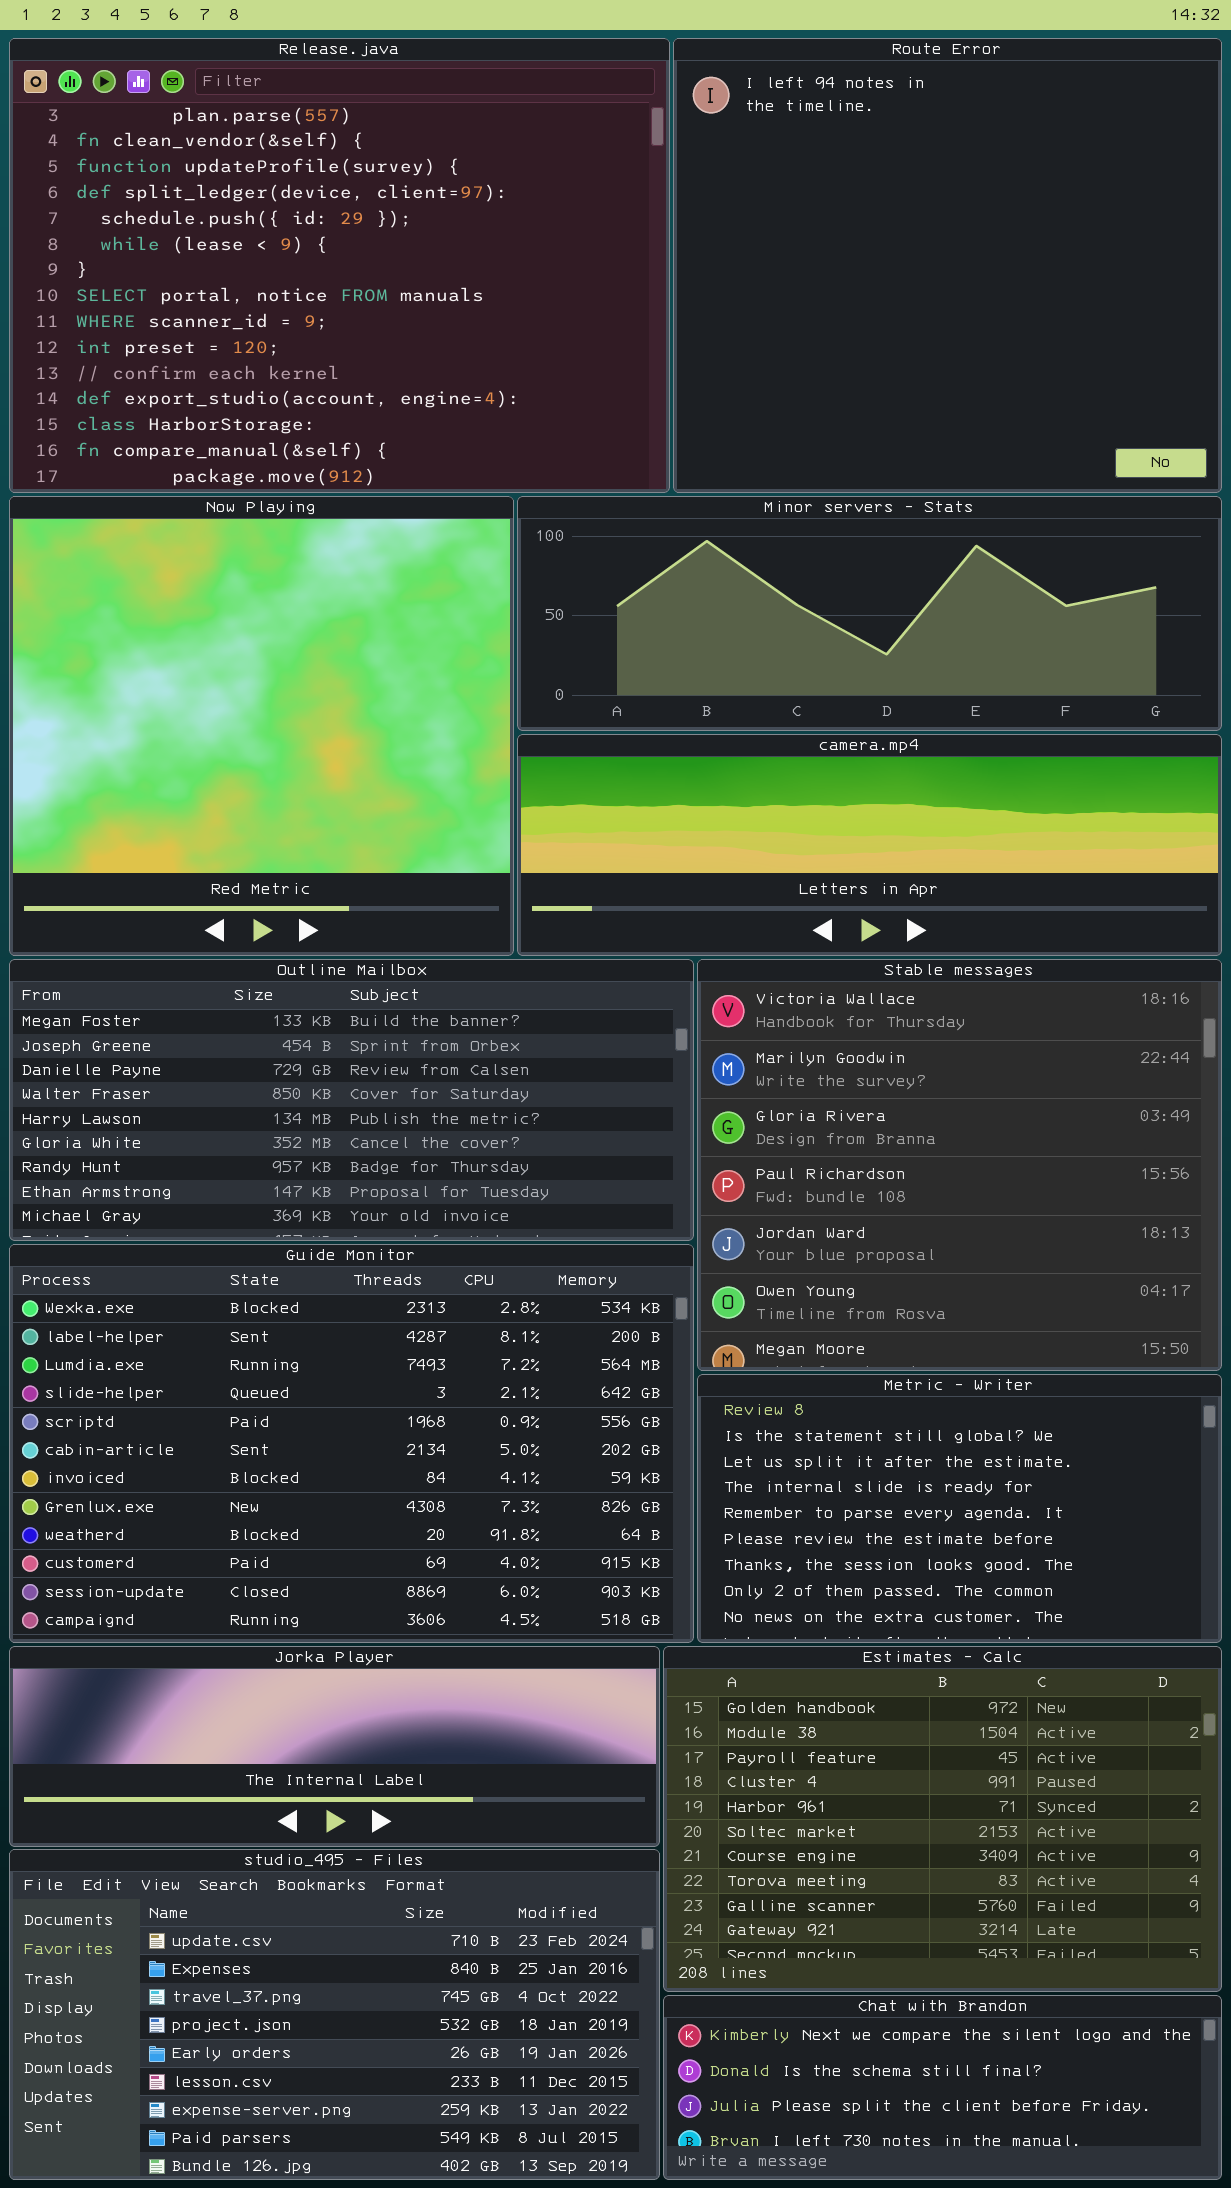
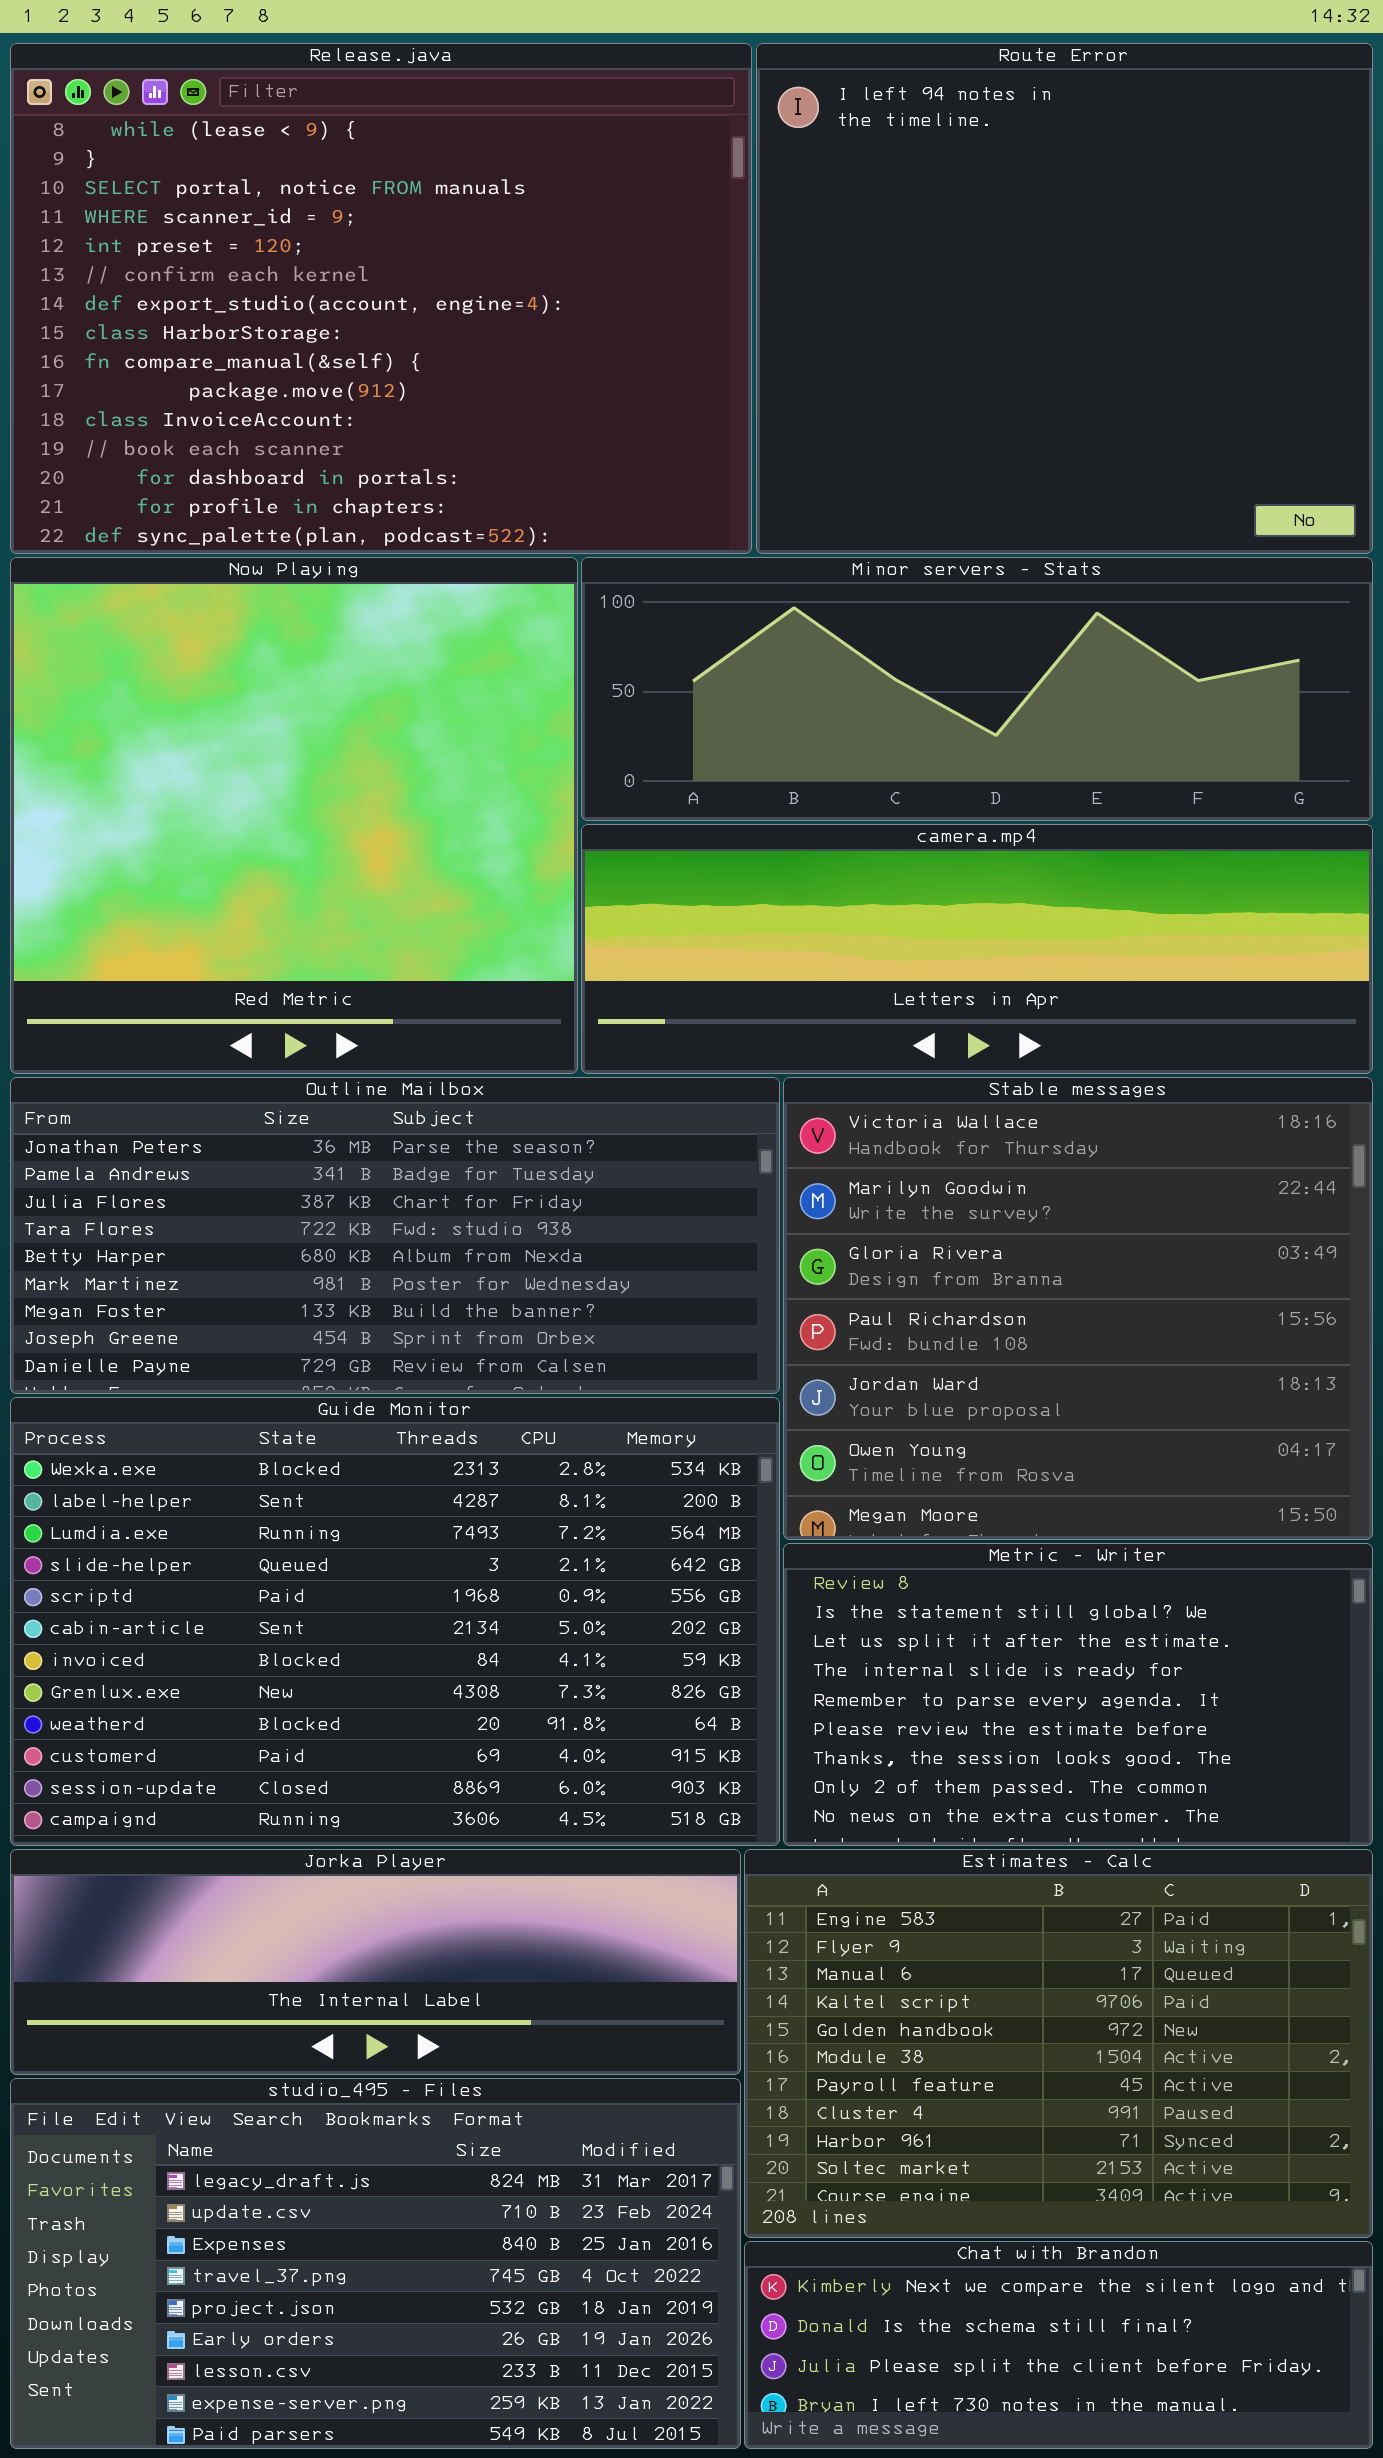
Release.java: [9,38,670,493] -> [10,43,752,554], scrolled down 5 rows
Outline Mailbox: [9,959,694,1241] -> [10,1077,780,1394], scrolled up 6 rows
Estimates - Calc: [663,1646,1222,1992] -> [744,1849,1373,2238], scrolled up 4 rows
studio_495 - Files: [9,1849,660,2180] -> [10,2078,741,2449], scrolled up 1 row

